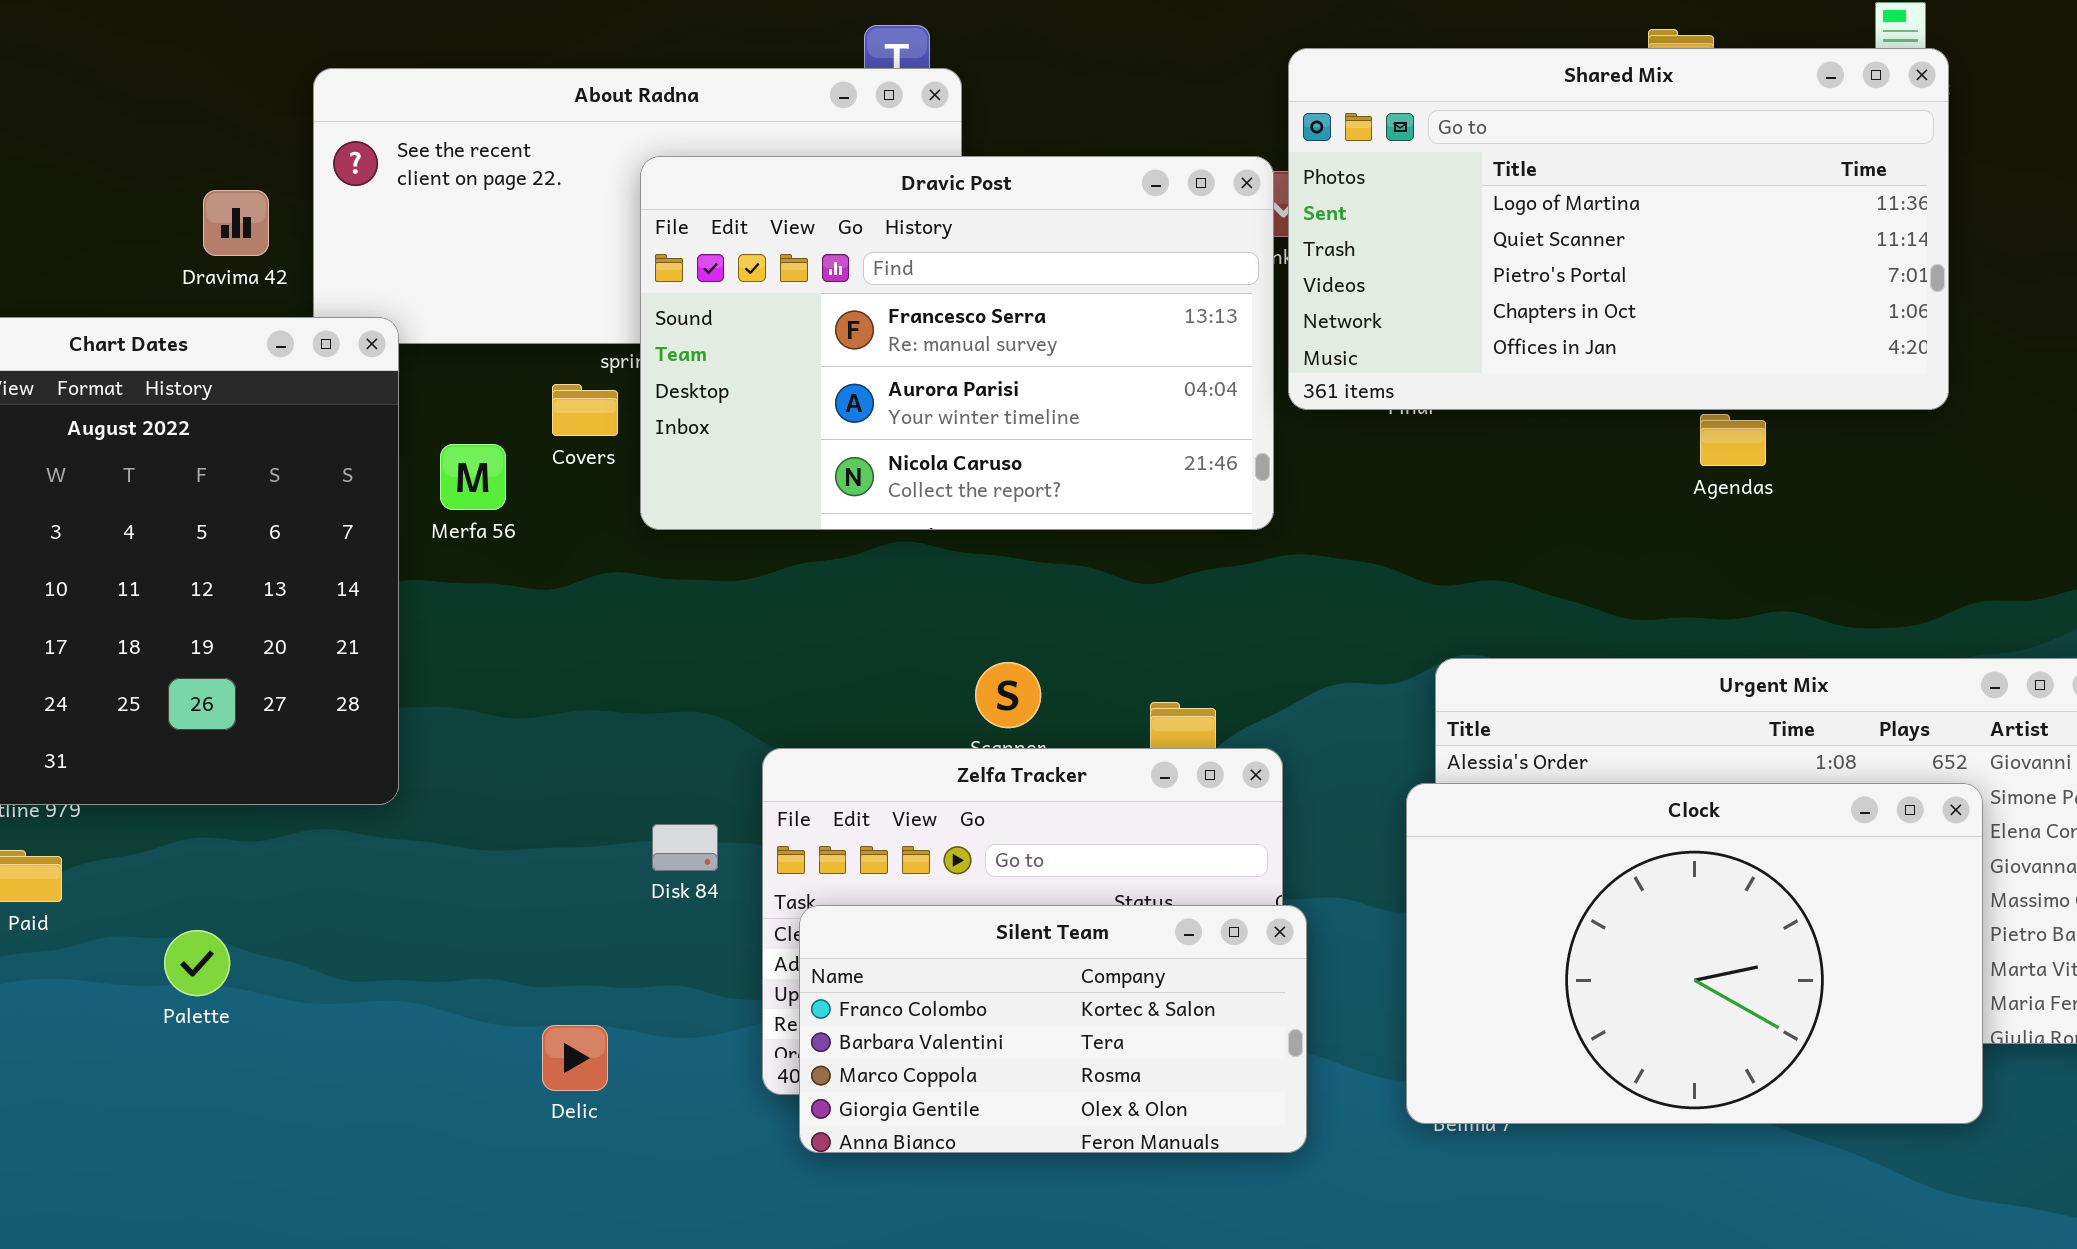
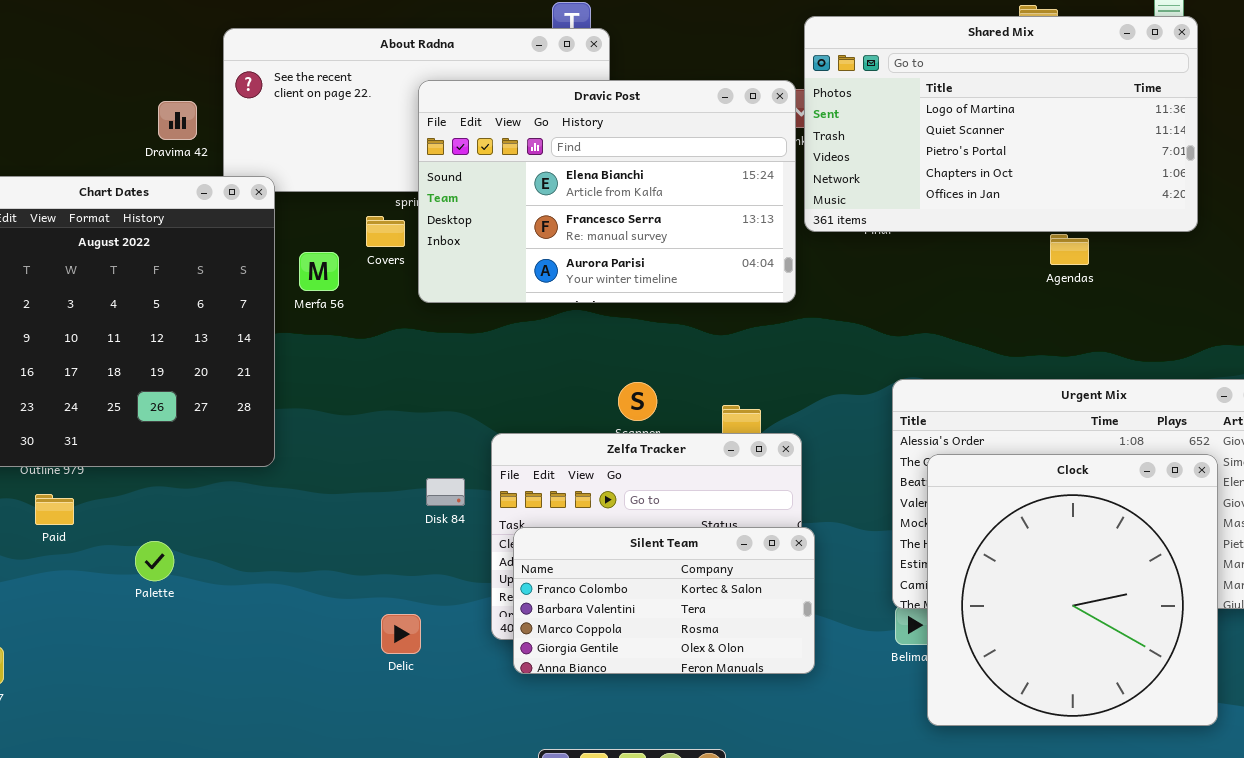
Dravic Post: [640,156,1274,530] -> [418,80,796,303], scrolled up 1 row
Clock: [1406,783,1983,1124] -> [927,454,1218,726], resized
Delic: [542,1025,608,1091] -> [381,614,421,654], moved

